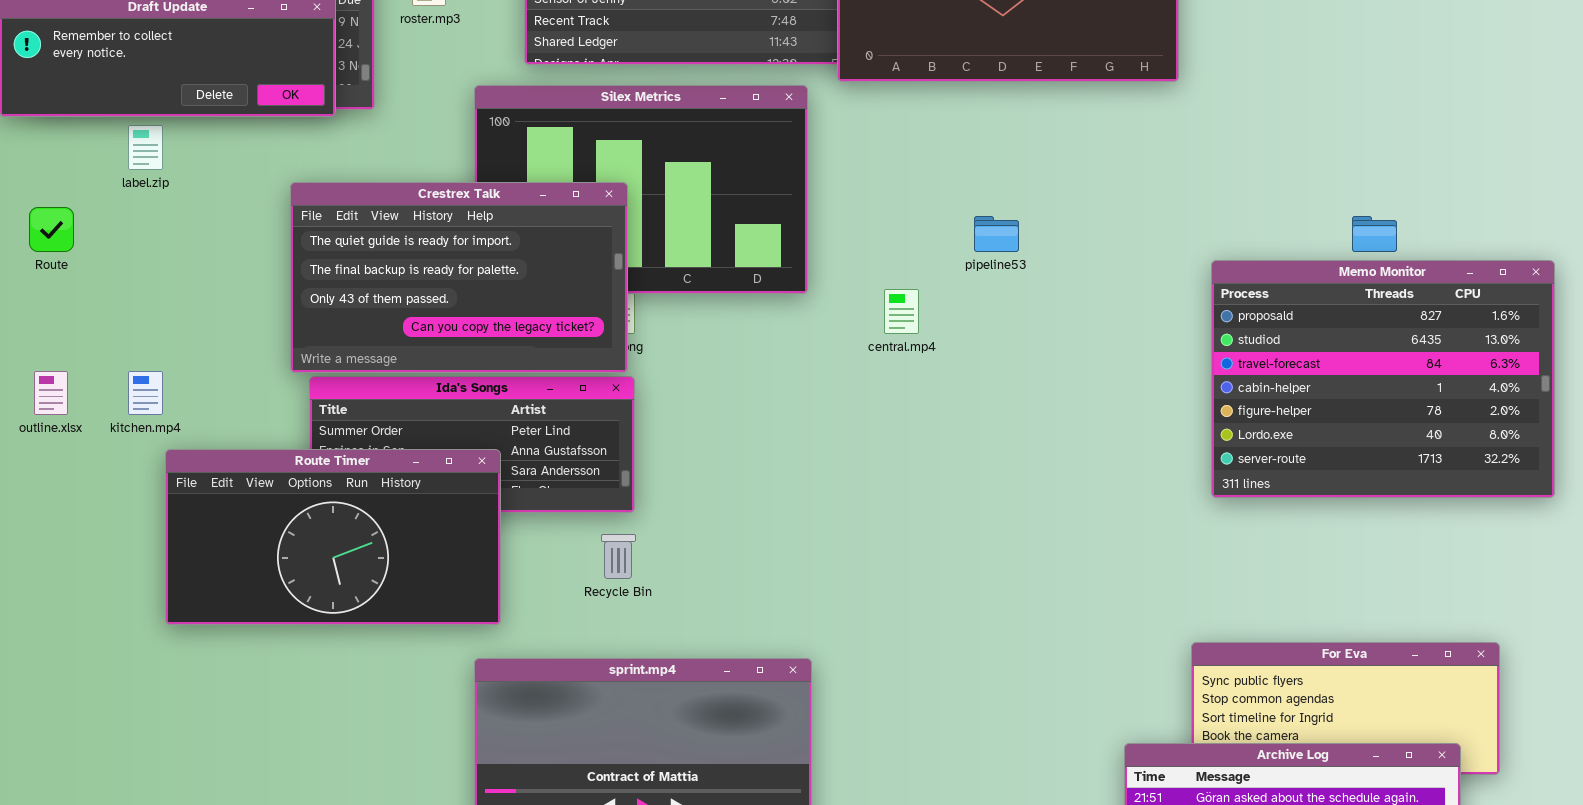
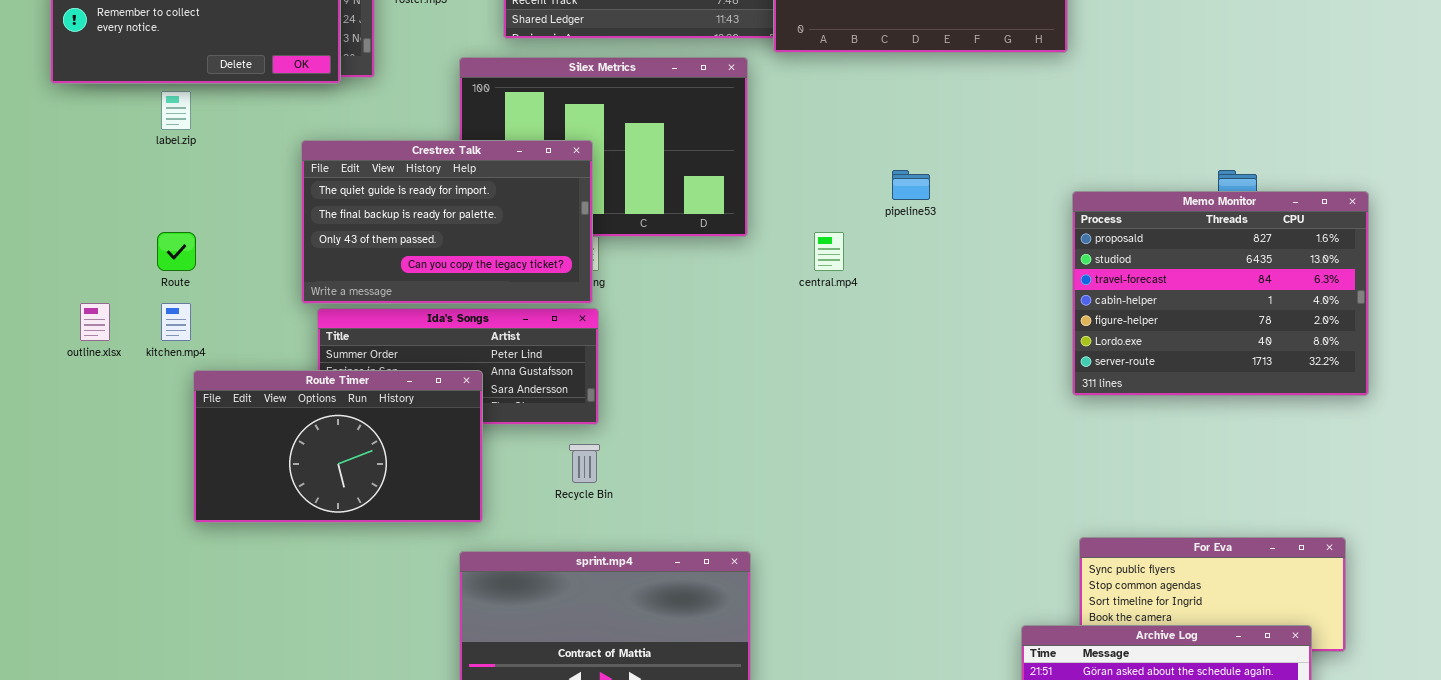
Route: [29,207,74,252] -> [157,232,196,271], moved
Memo Monitor: [1211,260,1555,498] -> [1072,191,1369,396], moved

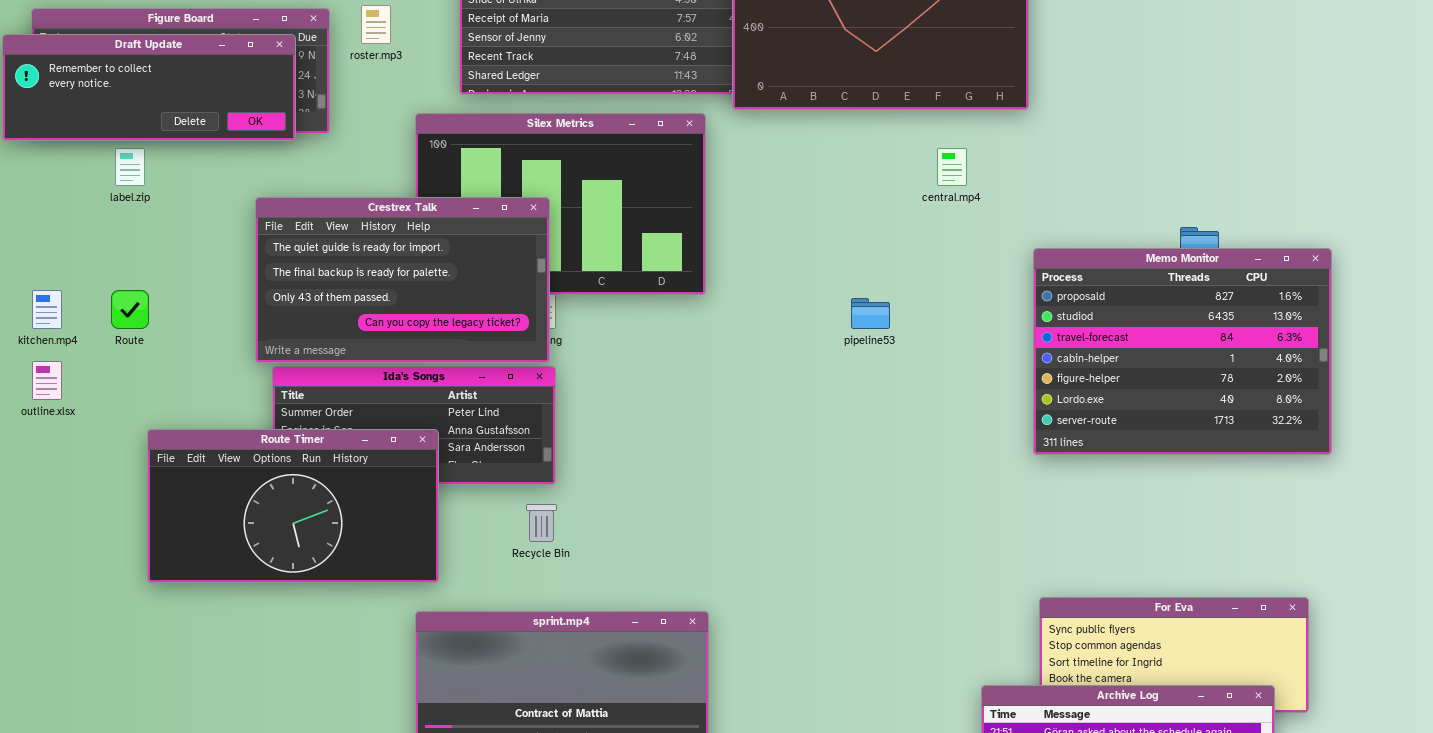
pipeline53: [892,170,930,200] -> [851,298,890,329], moved
central.mp4: [814,232,844,271] -> [937,148,967,186], moved
kitchen.mp4: [161,303,191,341] -> [32,290,62,329], moved

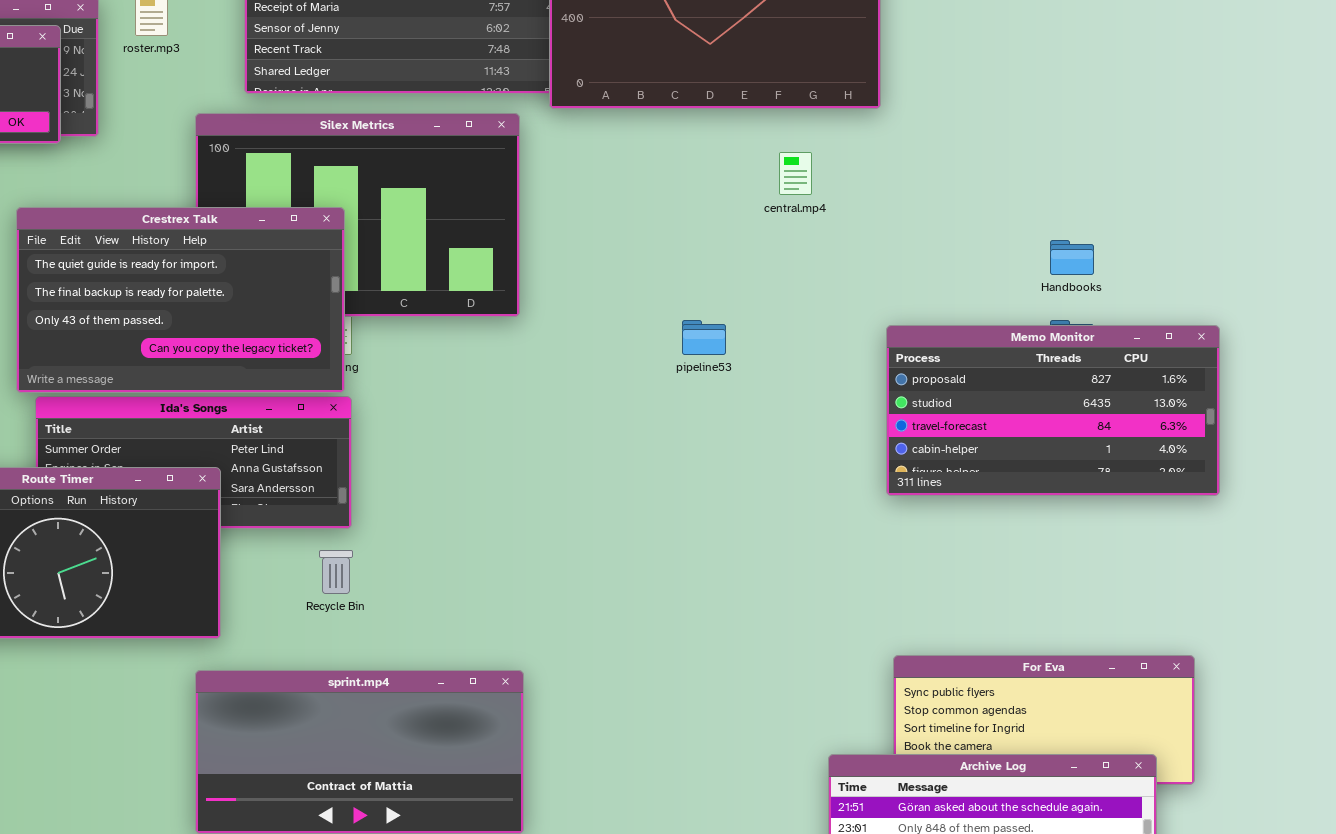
Memo Monitor: [1033,248,1332,455] -> [886,325,1220,496], resized

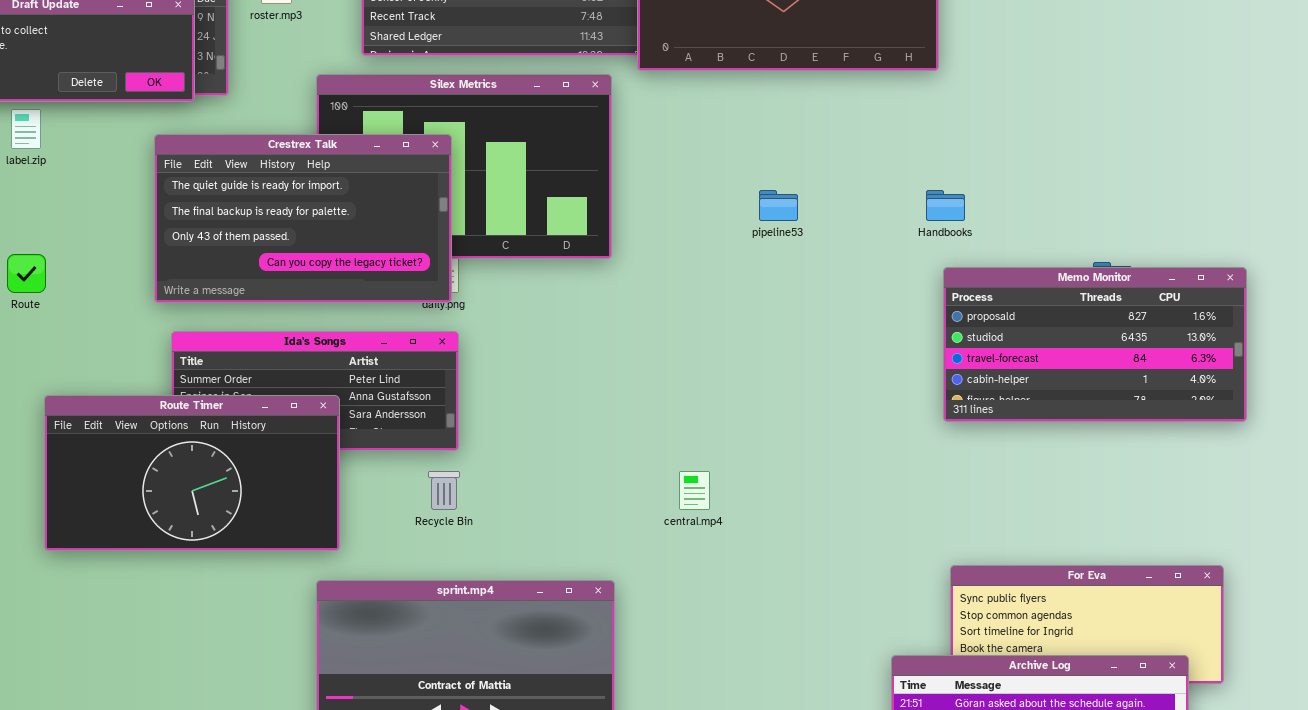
central.mp4: [779,152,812,195] -> [679,471,710,510], moved
Crestrex Talk: [16,207,345,393] -> [154,134,452,303], moved
Handbooks: [1050,240,1094,275] -> [926,190,965,221], moved
pipeline53: [682,320,726,355] -> [759,190,798,221], moved

